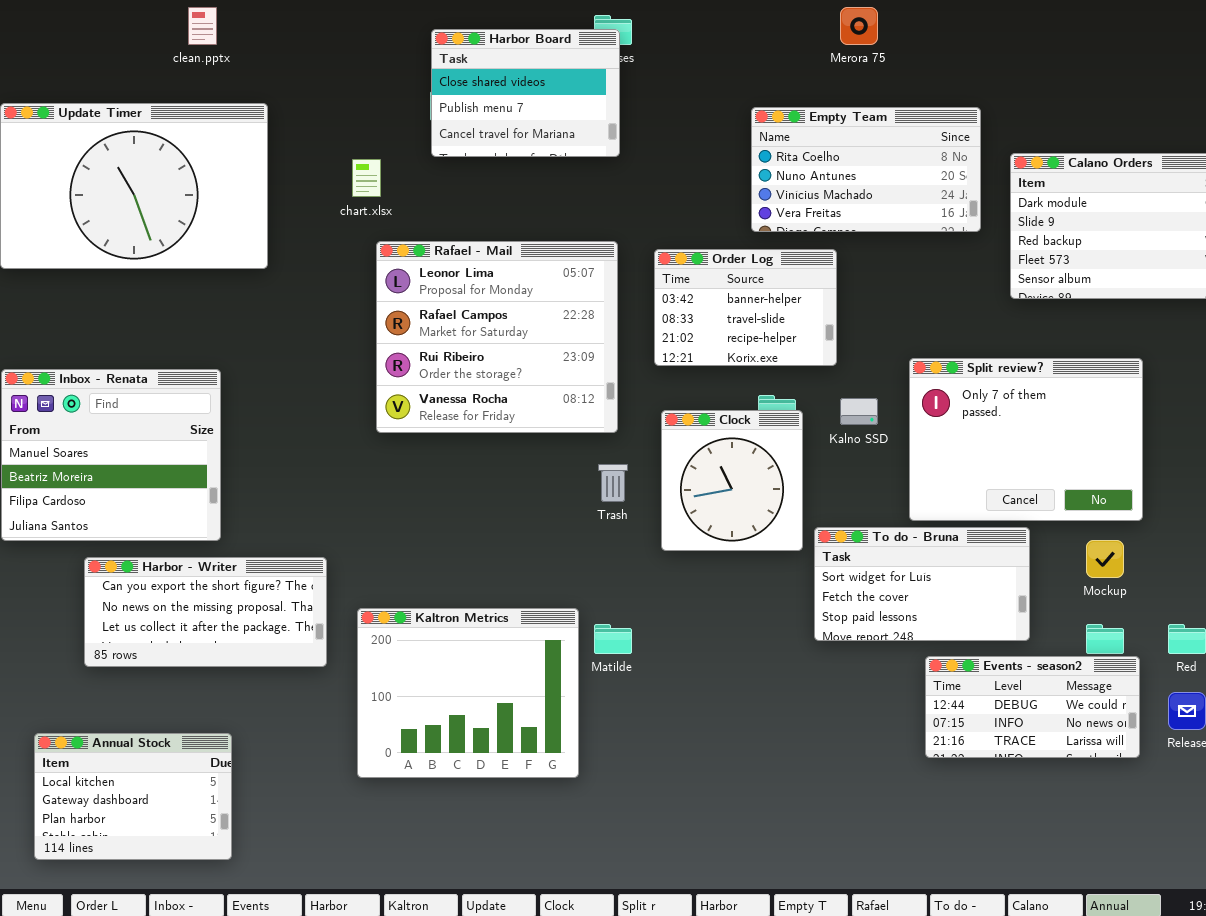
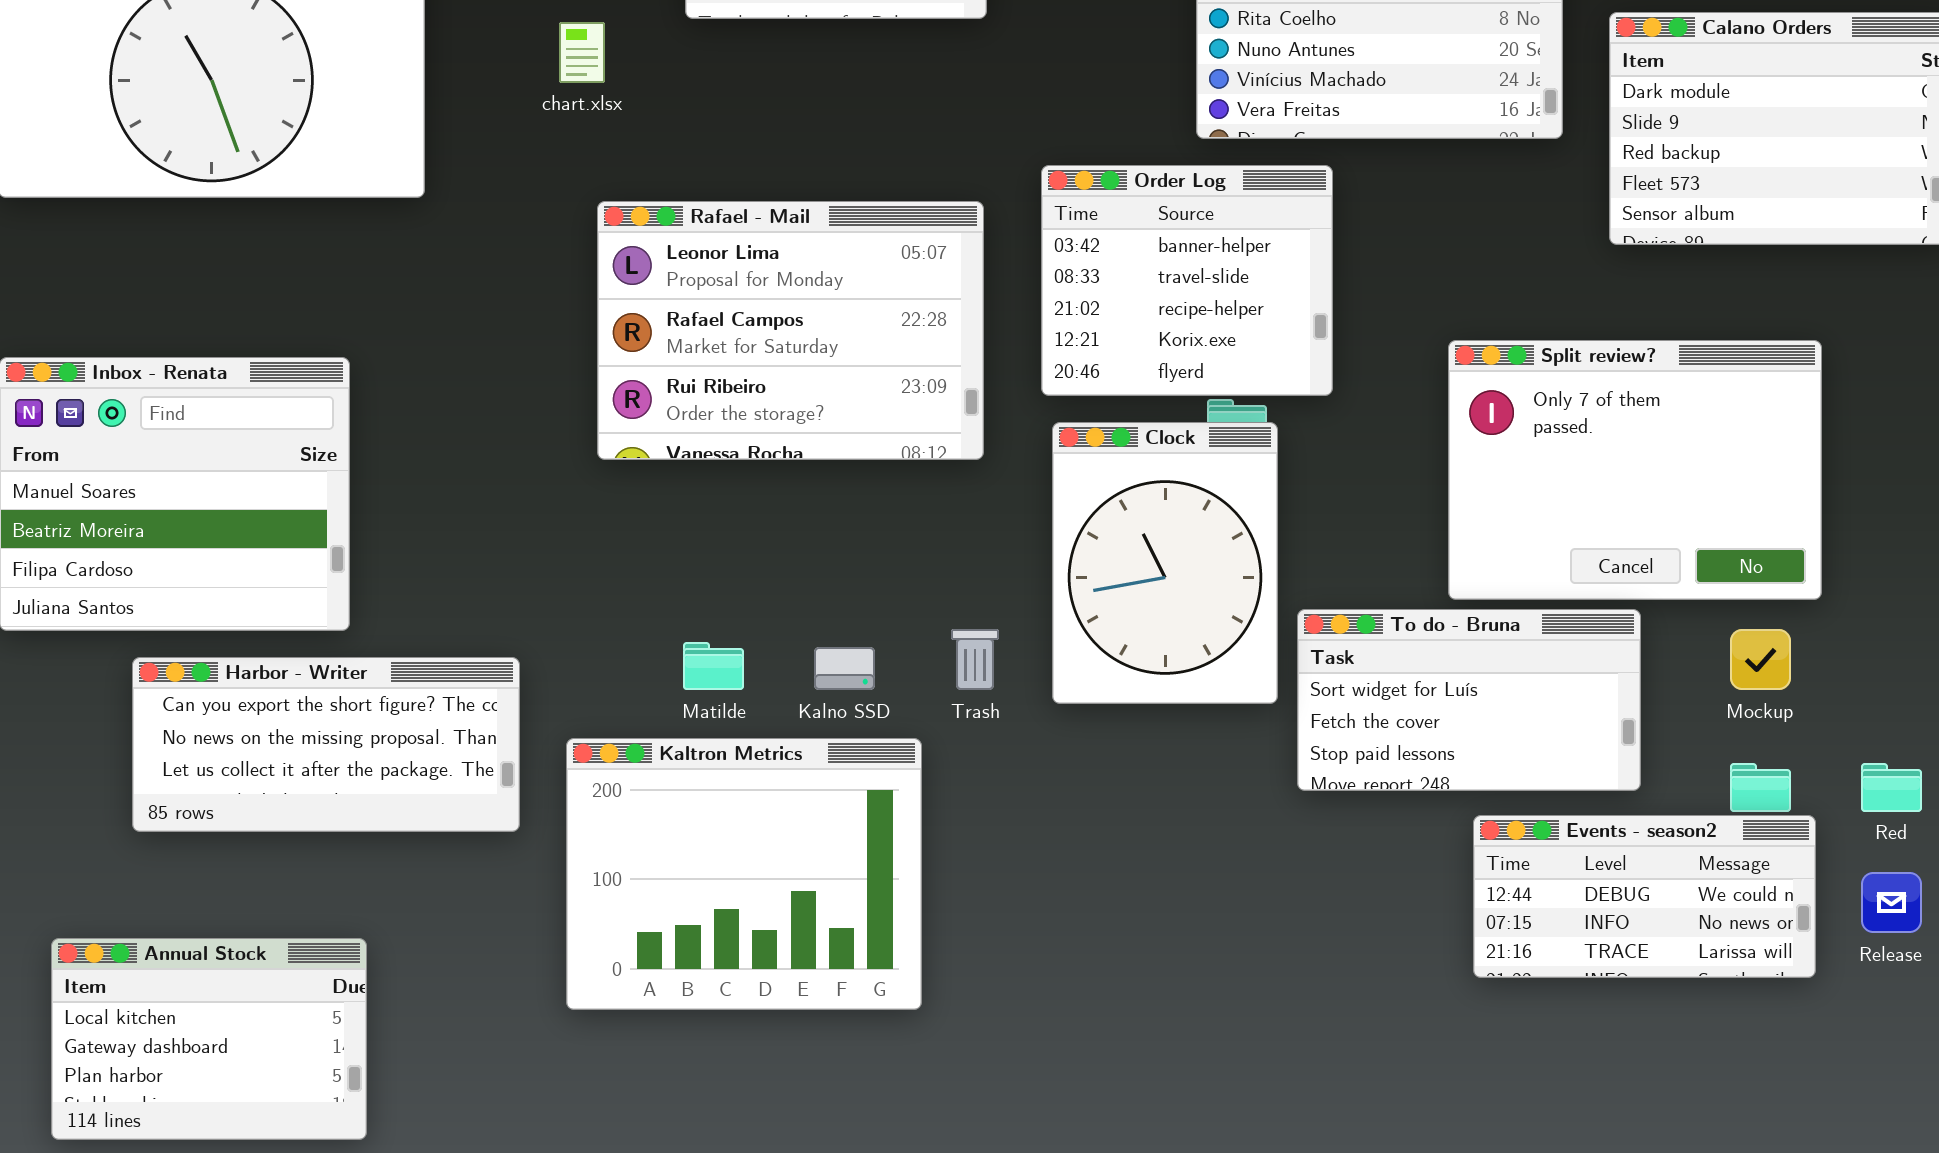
Rafael - Mail: [376,241,618,433] -> [597,201,984,460], resized
Order Log: [654,249,837,366] -> [1041,165,1333,396], resized
Kalno SSD: [840,398,878,425] -> [814,647,875,690], moved
Clock: [661,410,803,551] -> [1052,422,1278,704], resized
Trash: [598,464,628,502] -> [951,629,999,690], moved
Matilde: [594,624,632,654] -> [683,642,744,690], moved

